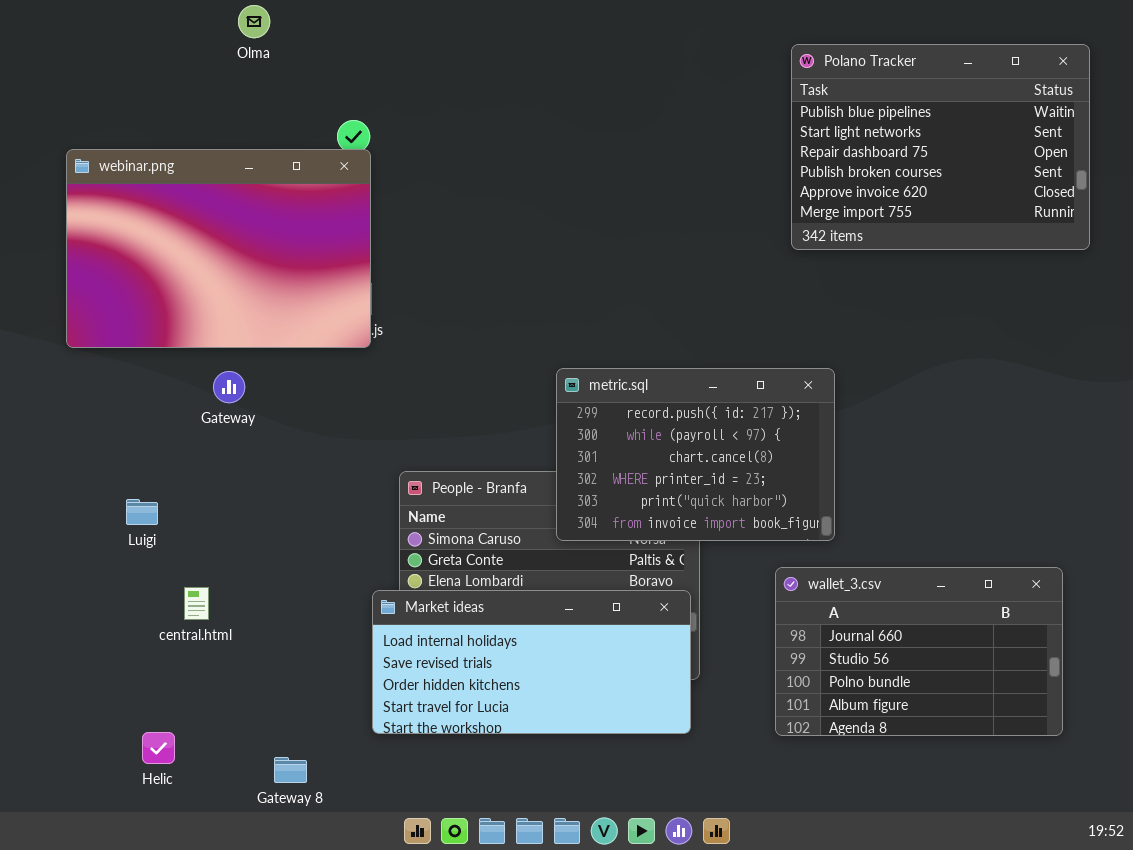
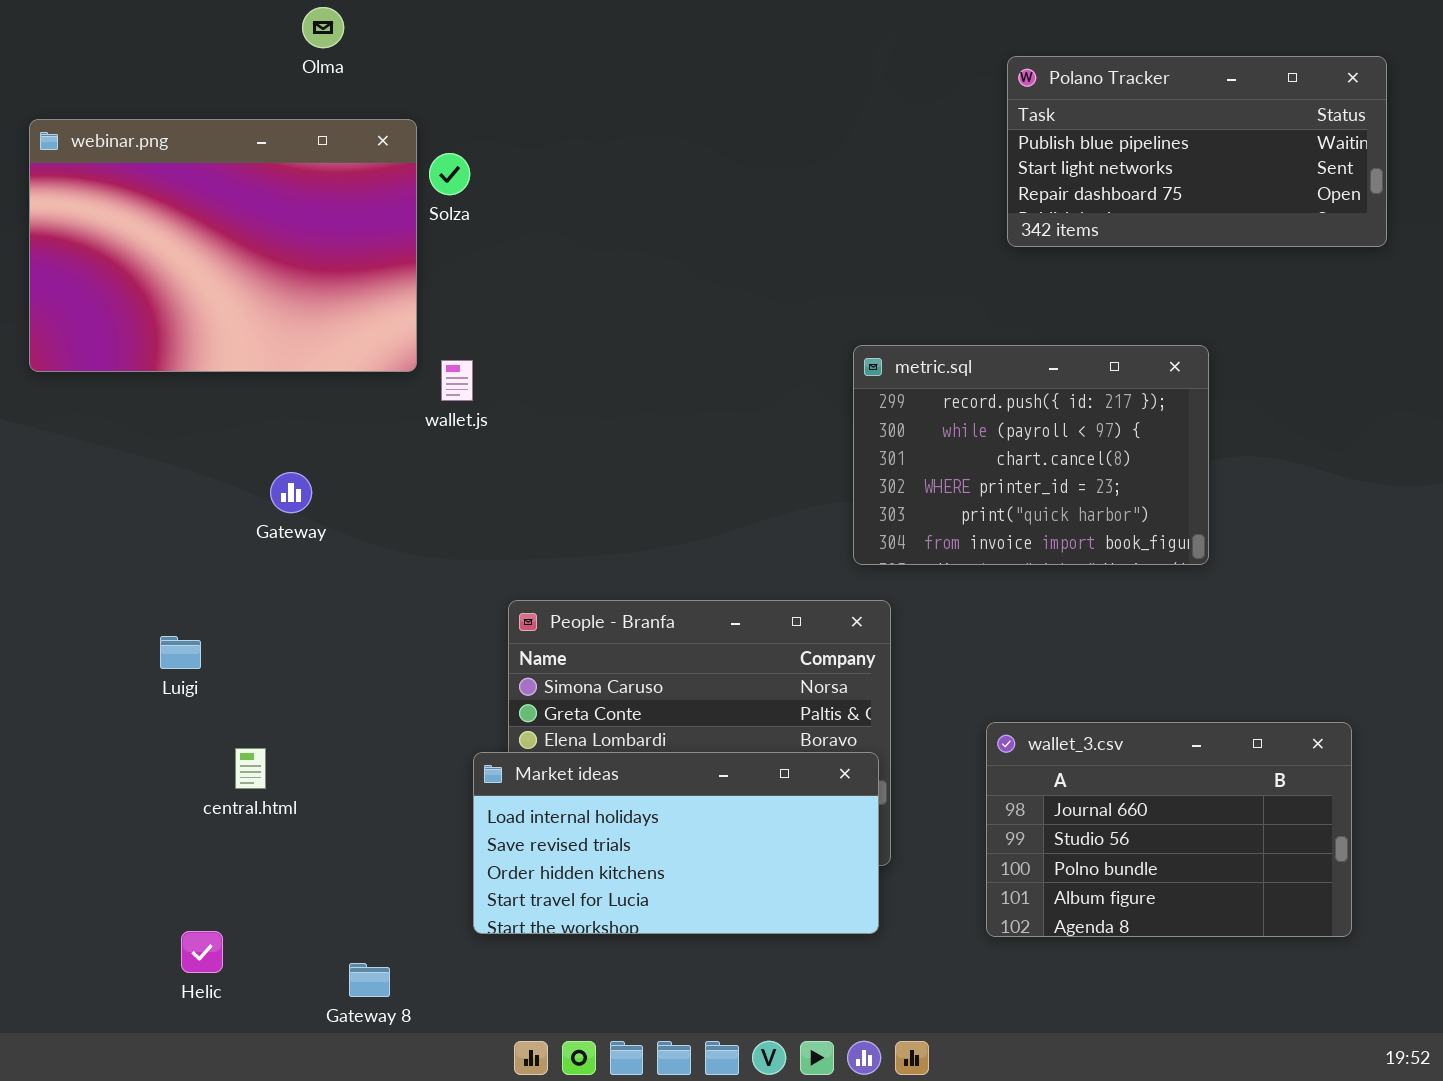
Polano Tracker: [791,44,1090,250] -> [1007,56,1387,247], resized
webinar.png: [66,149,371,348] -> [29,119,417,372], moved
metric.sql: [556,368,835,541] -> [853,345,1209,565], moved

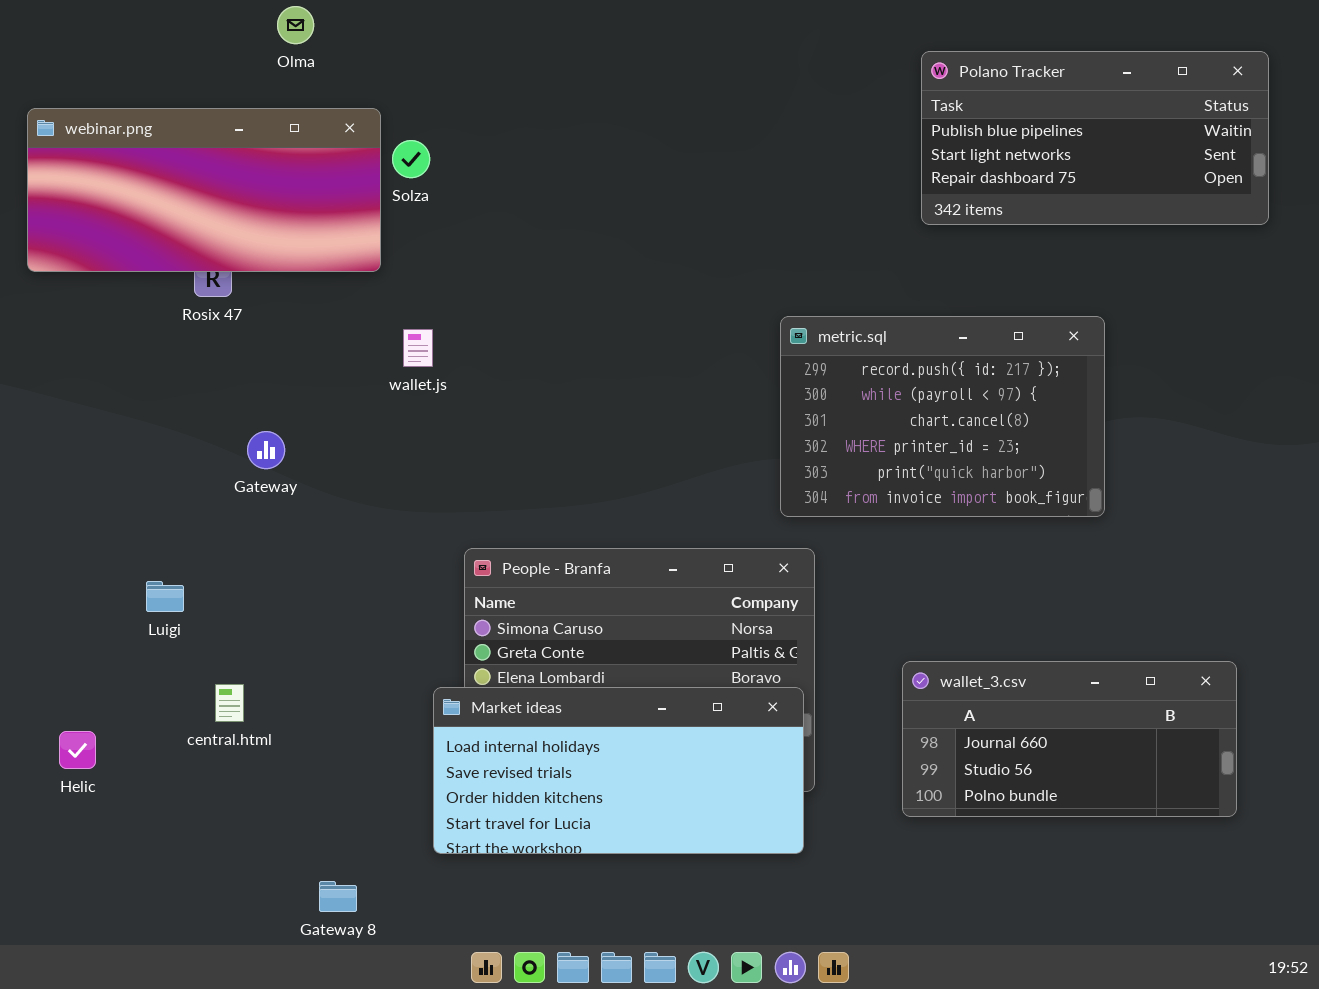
webinar.png: [29,119,417,372] -> [27,108,381,272], resized
wallet_3.csv: [986,722,1352,937] -> [902,661,1237,817], resized
Helic: [181,931,223,973] -> [59,731,96,769], moved

